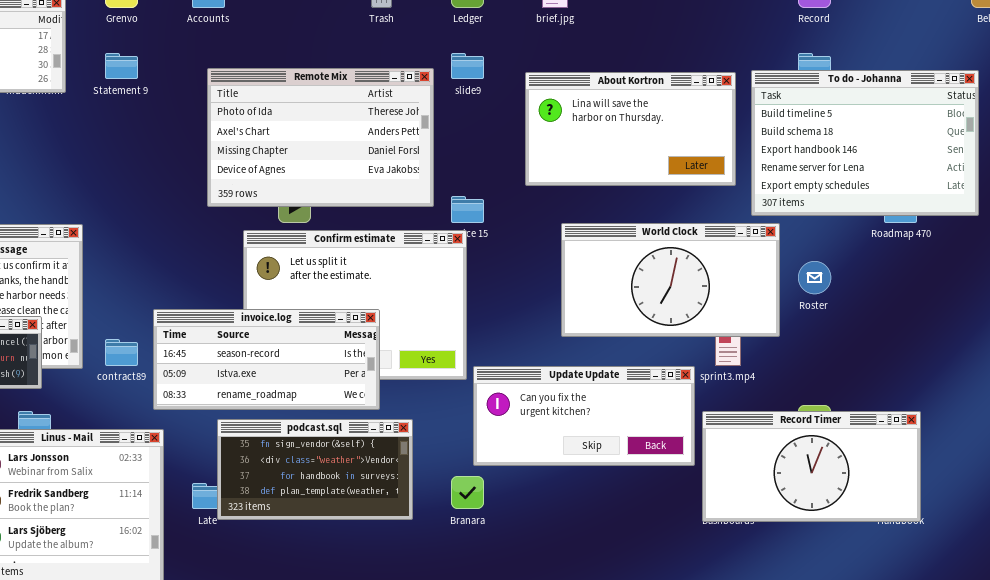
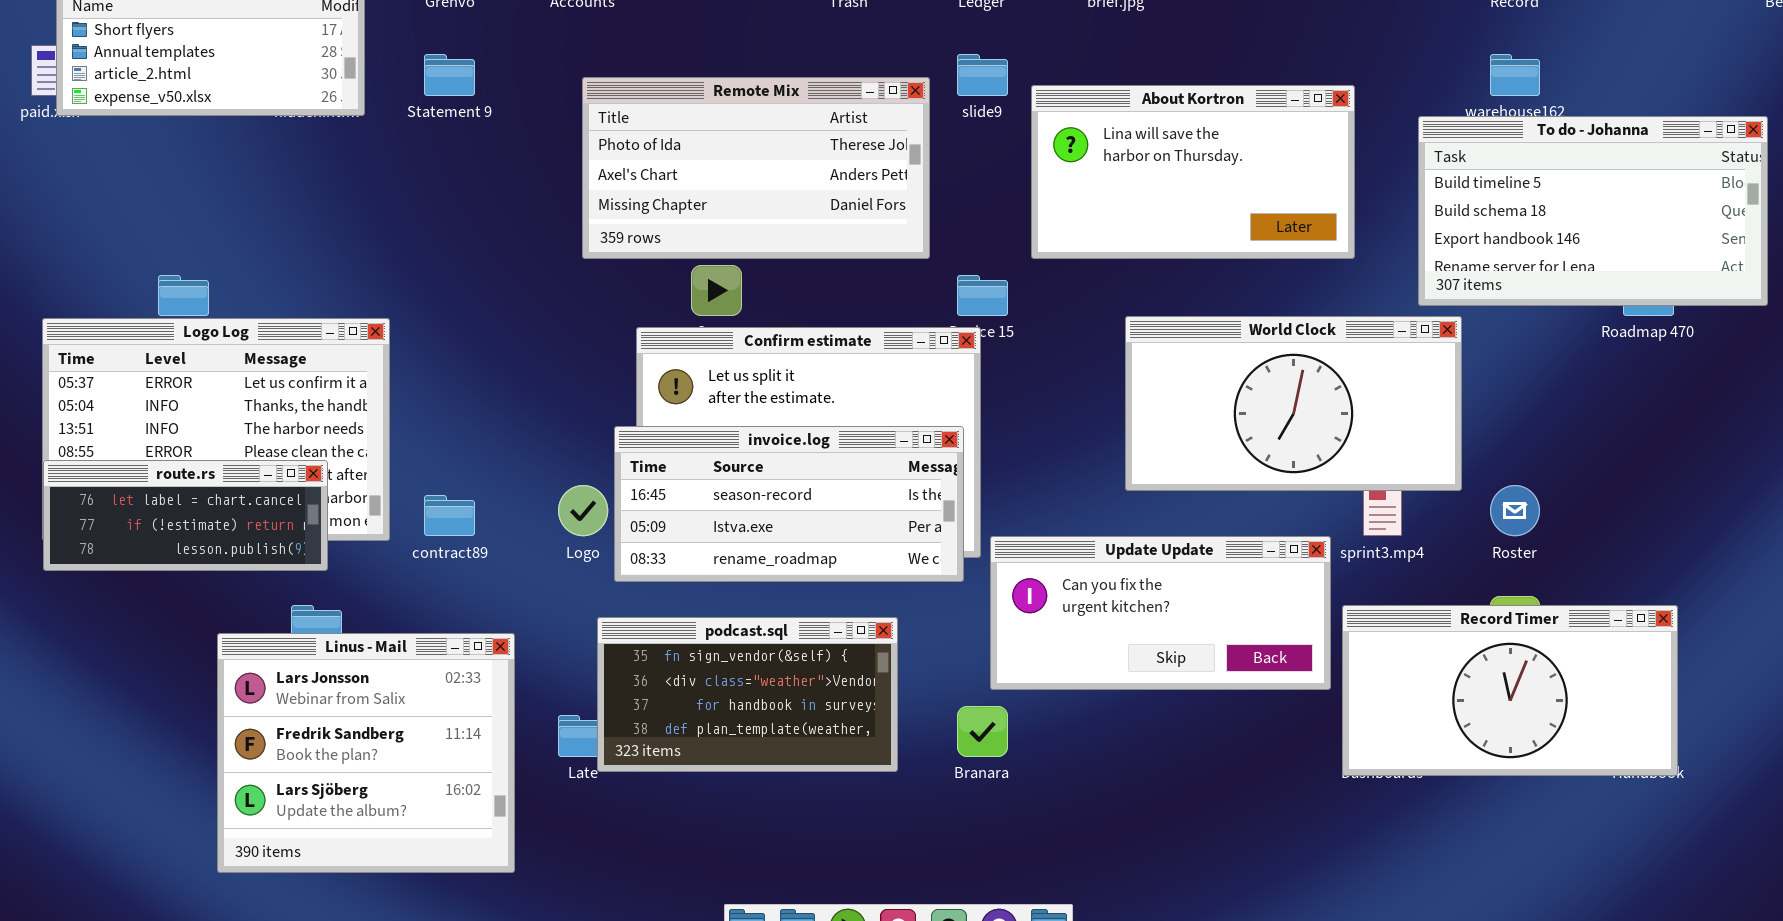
Remote Mix: [207,68,434,207] -> [582,77,930,259], resized
To do - Johanna: [751,70,979,216] -> [1418,116,1768,306], resized
About Kortron: [525,72,736,186] -> [1031,85,1355,259], moved
Roster: [798,261,831,294] -> [1490,485,1540,536], moved
invoice.log: [153,309,380,410] -> [614,426,964,582], moved

